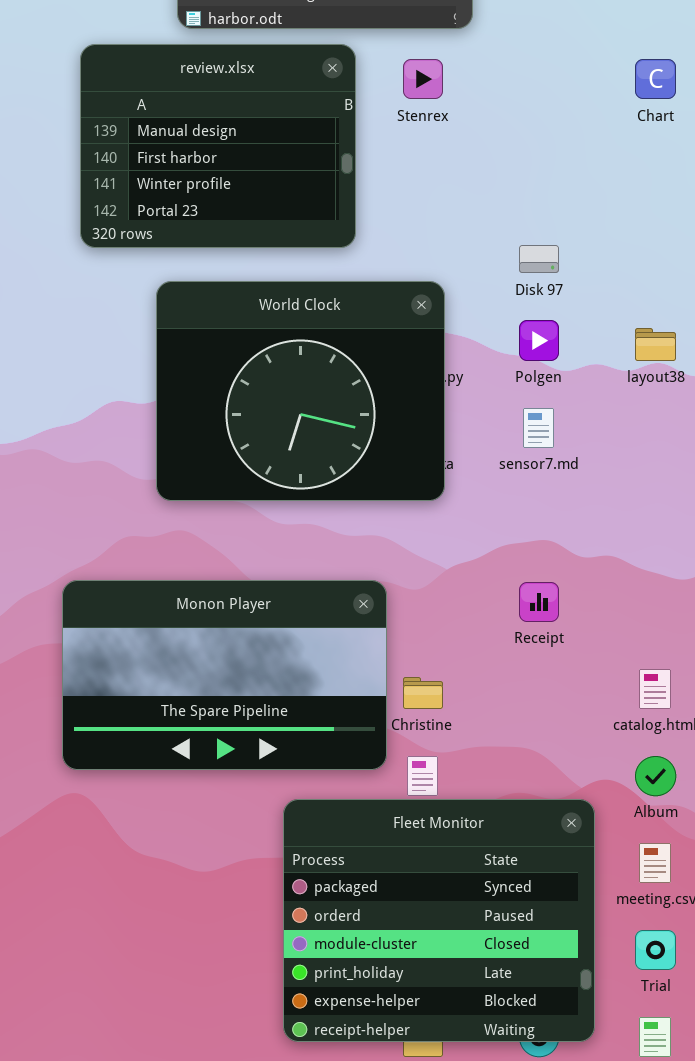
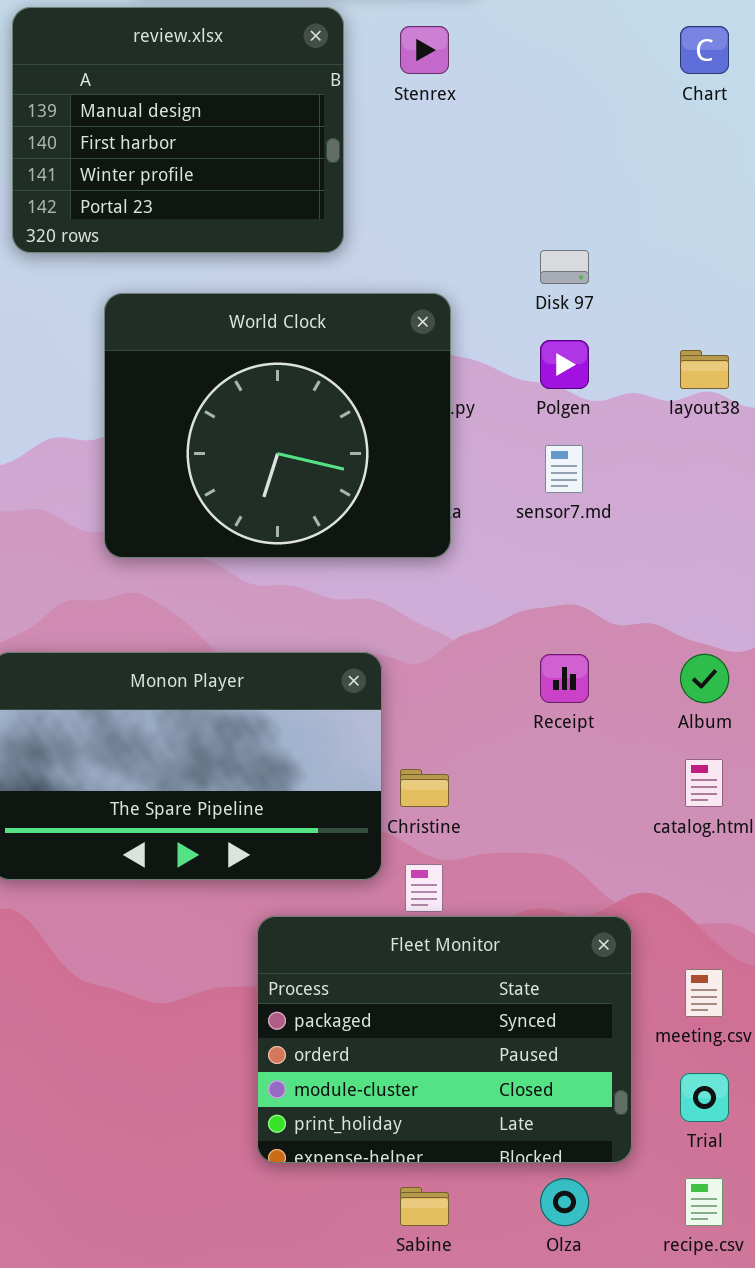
Album: [635,756,676,796] -> [680,654,729,703], moved
Fleet Monitor: [283,799,595,1042] -> [257,916,632,1163], resized

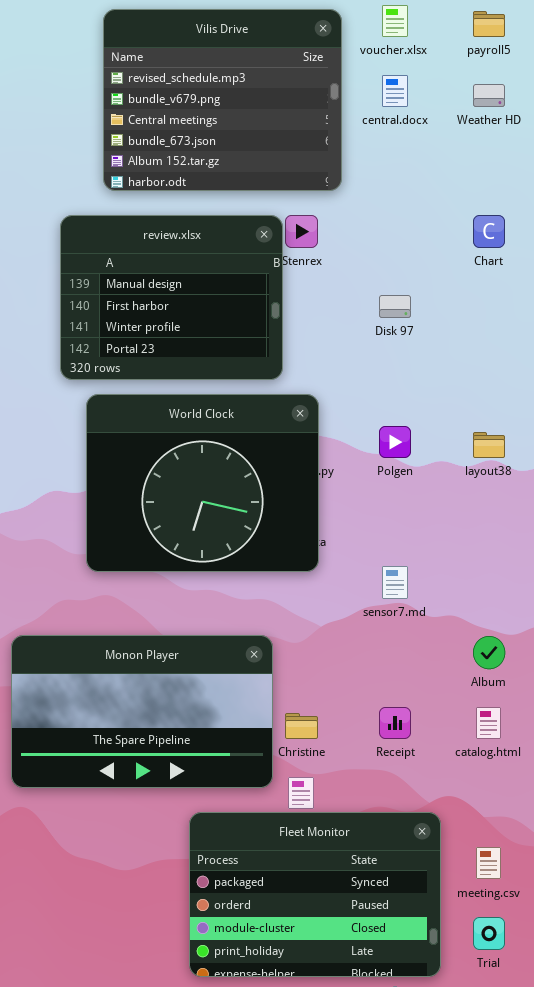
review.xlsx: [12,7,344,253] -> [60,215,283,380], moved
Disk 97: [540,250,589,284] -> [379,295,411,318], moved
sensor7.md: [545,445,583,493] -> [382,566,408,599], moved
Receipt: [540,654,589,703] -> [379,707,411,739], moved

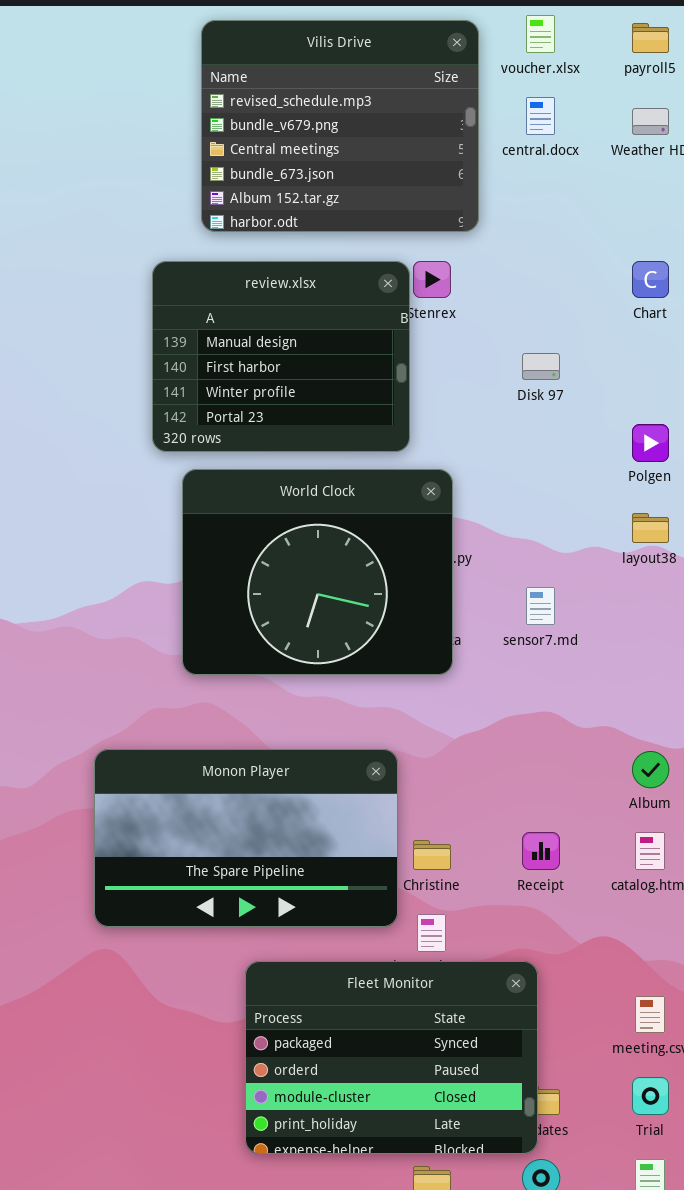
Polgen: [379,426,411,458] -> [632,424,669,462], moved
sensor7.md: [382,566,408,599] -> [526,587,555,625], moved
Fleet Monitor: [189,812,441,977] -> [245,961,538,1154], moved

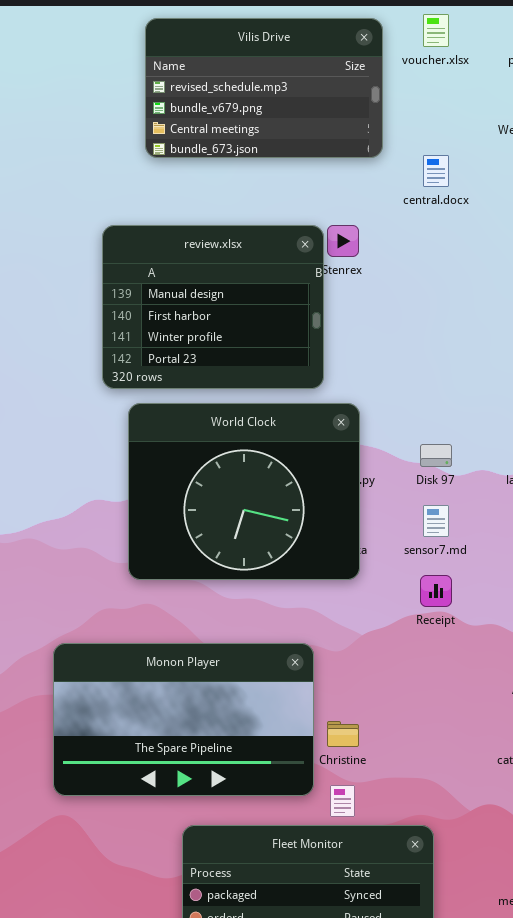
Vilis Drive: [201,20,479,232] -> [145,18,383,158], resized
central.docx: [526,97,555,135] -> [423,155,449,187], moved
Disk 97: [522,353,560,380] -> [420,444,452,467], moved
Receipt: [522,832,560,870] -> [420,575,452,607], moved

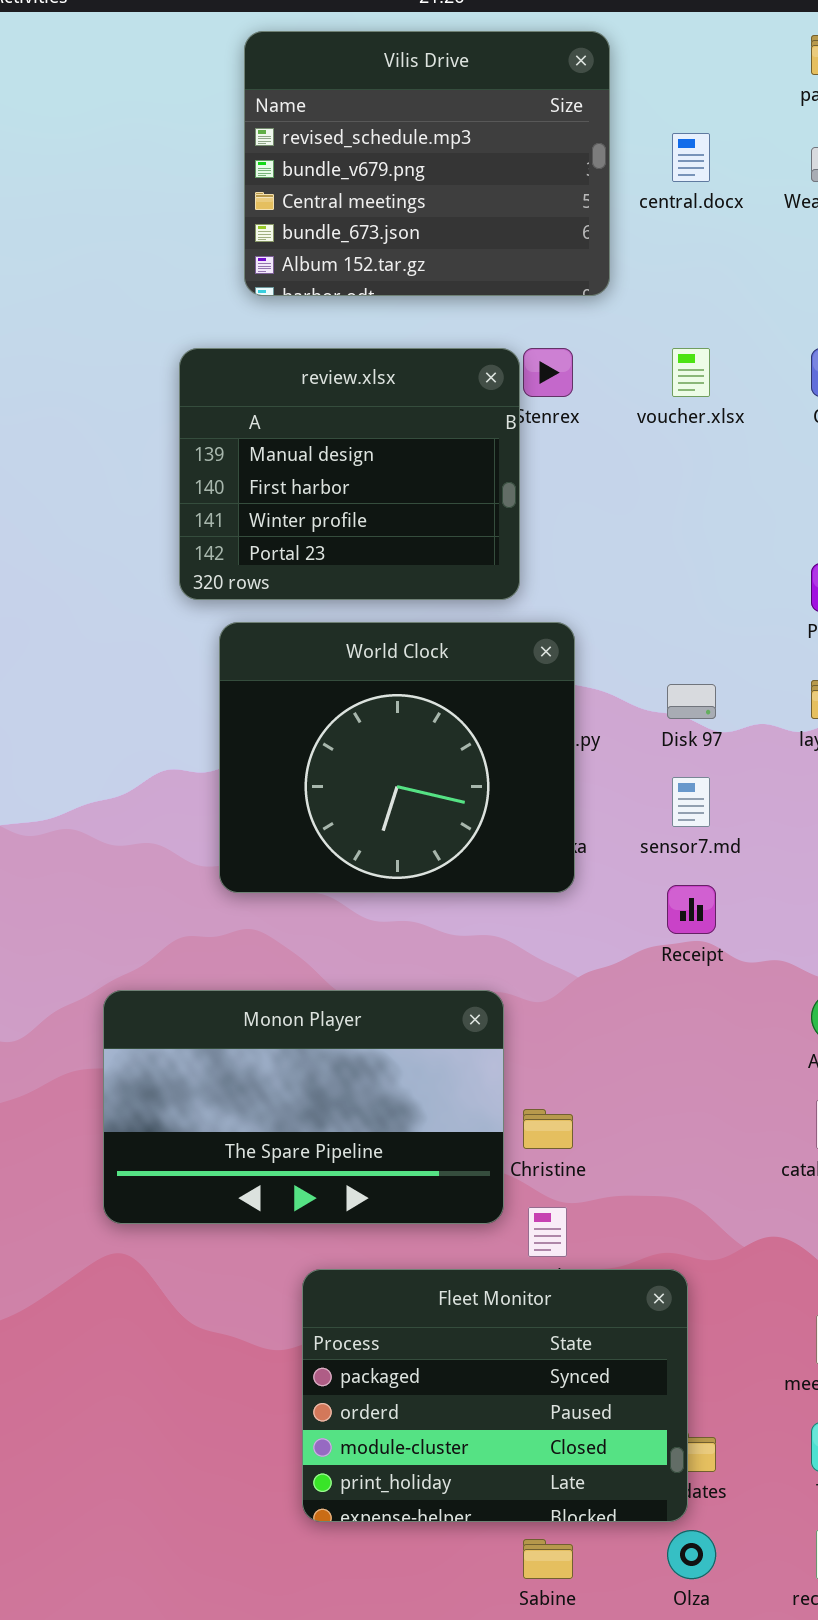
voucher.xlsx: [423,14,449,47] -> [672,348,710,397], moved
Vilis Drive: [145,18,383,158] -> [244,31,610,296], resized
central.docx: [423,155,449,187] -> [672,133,710,182], moved

